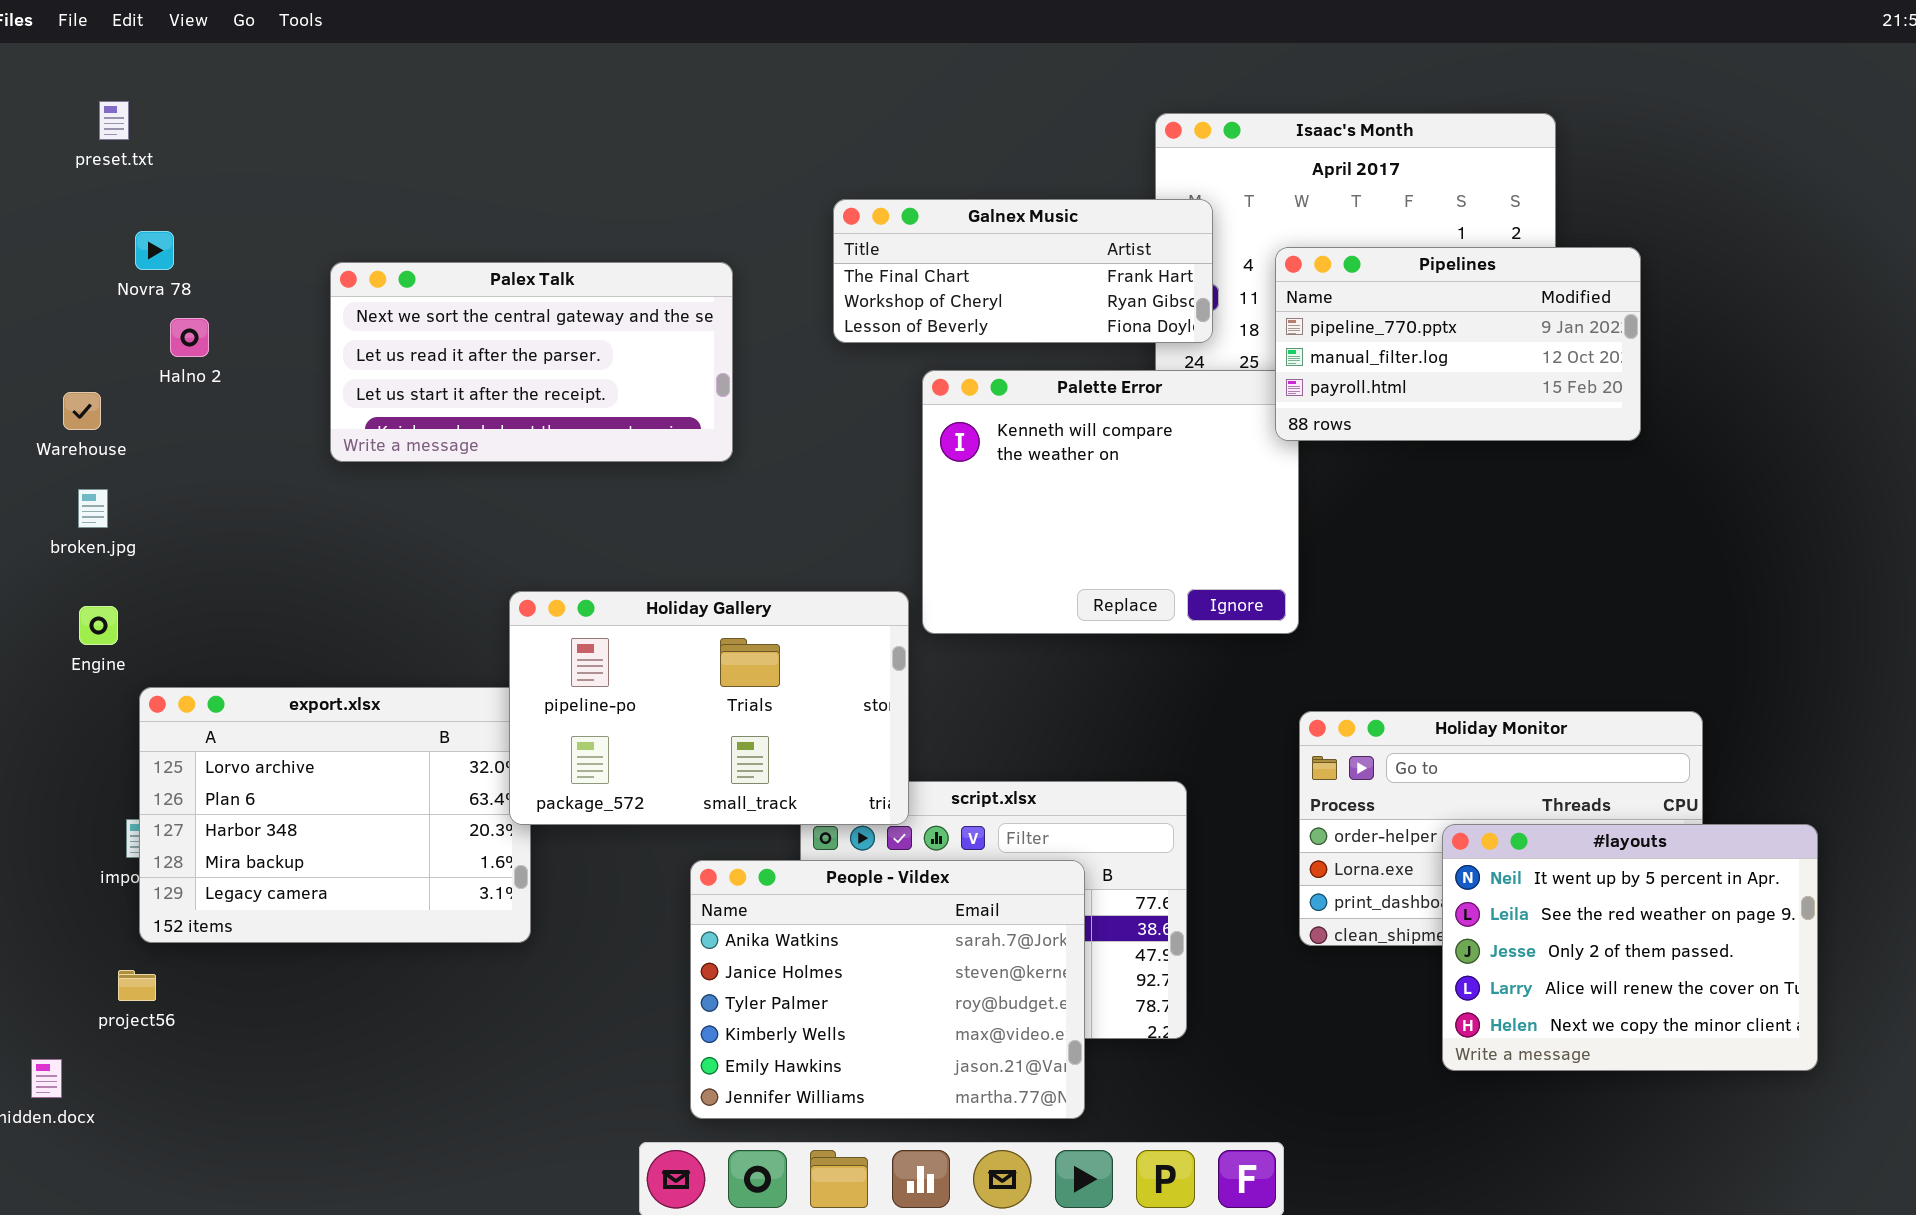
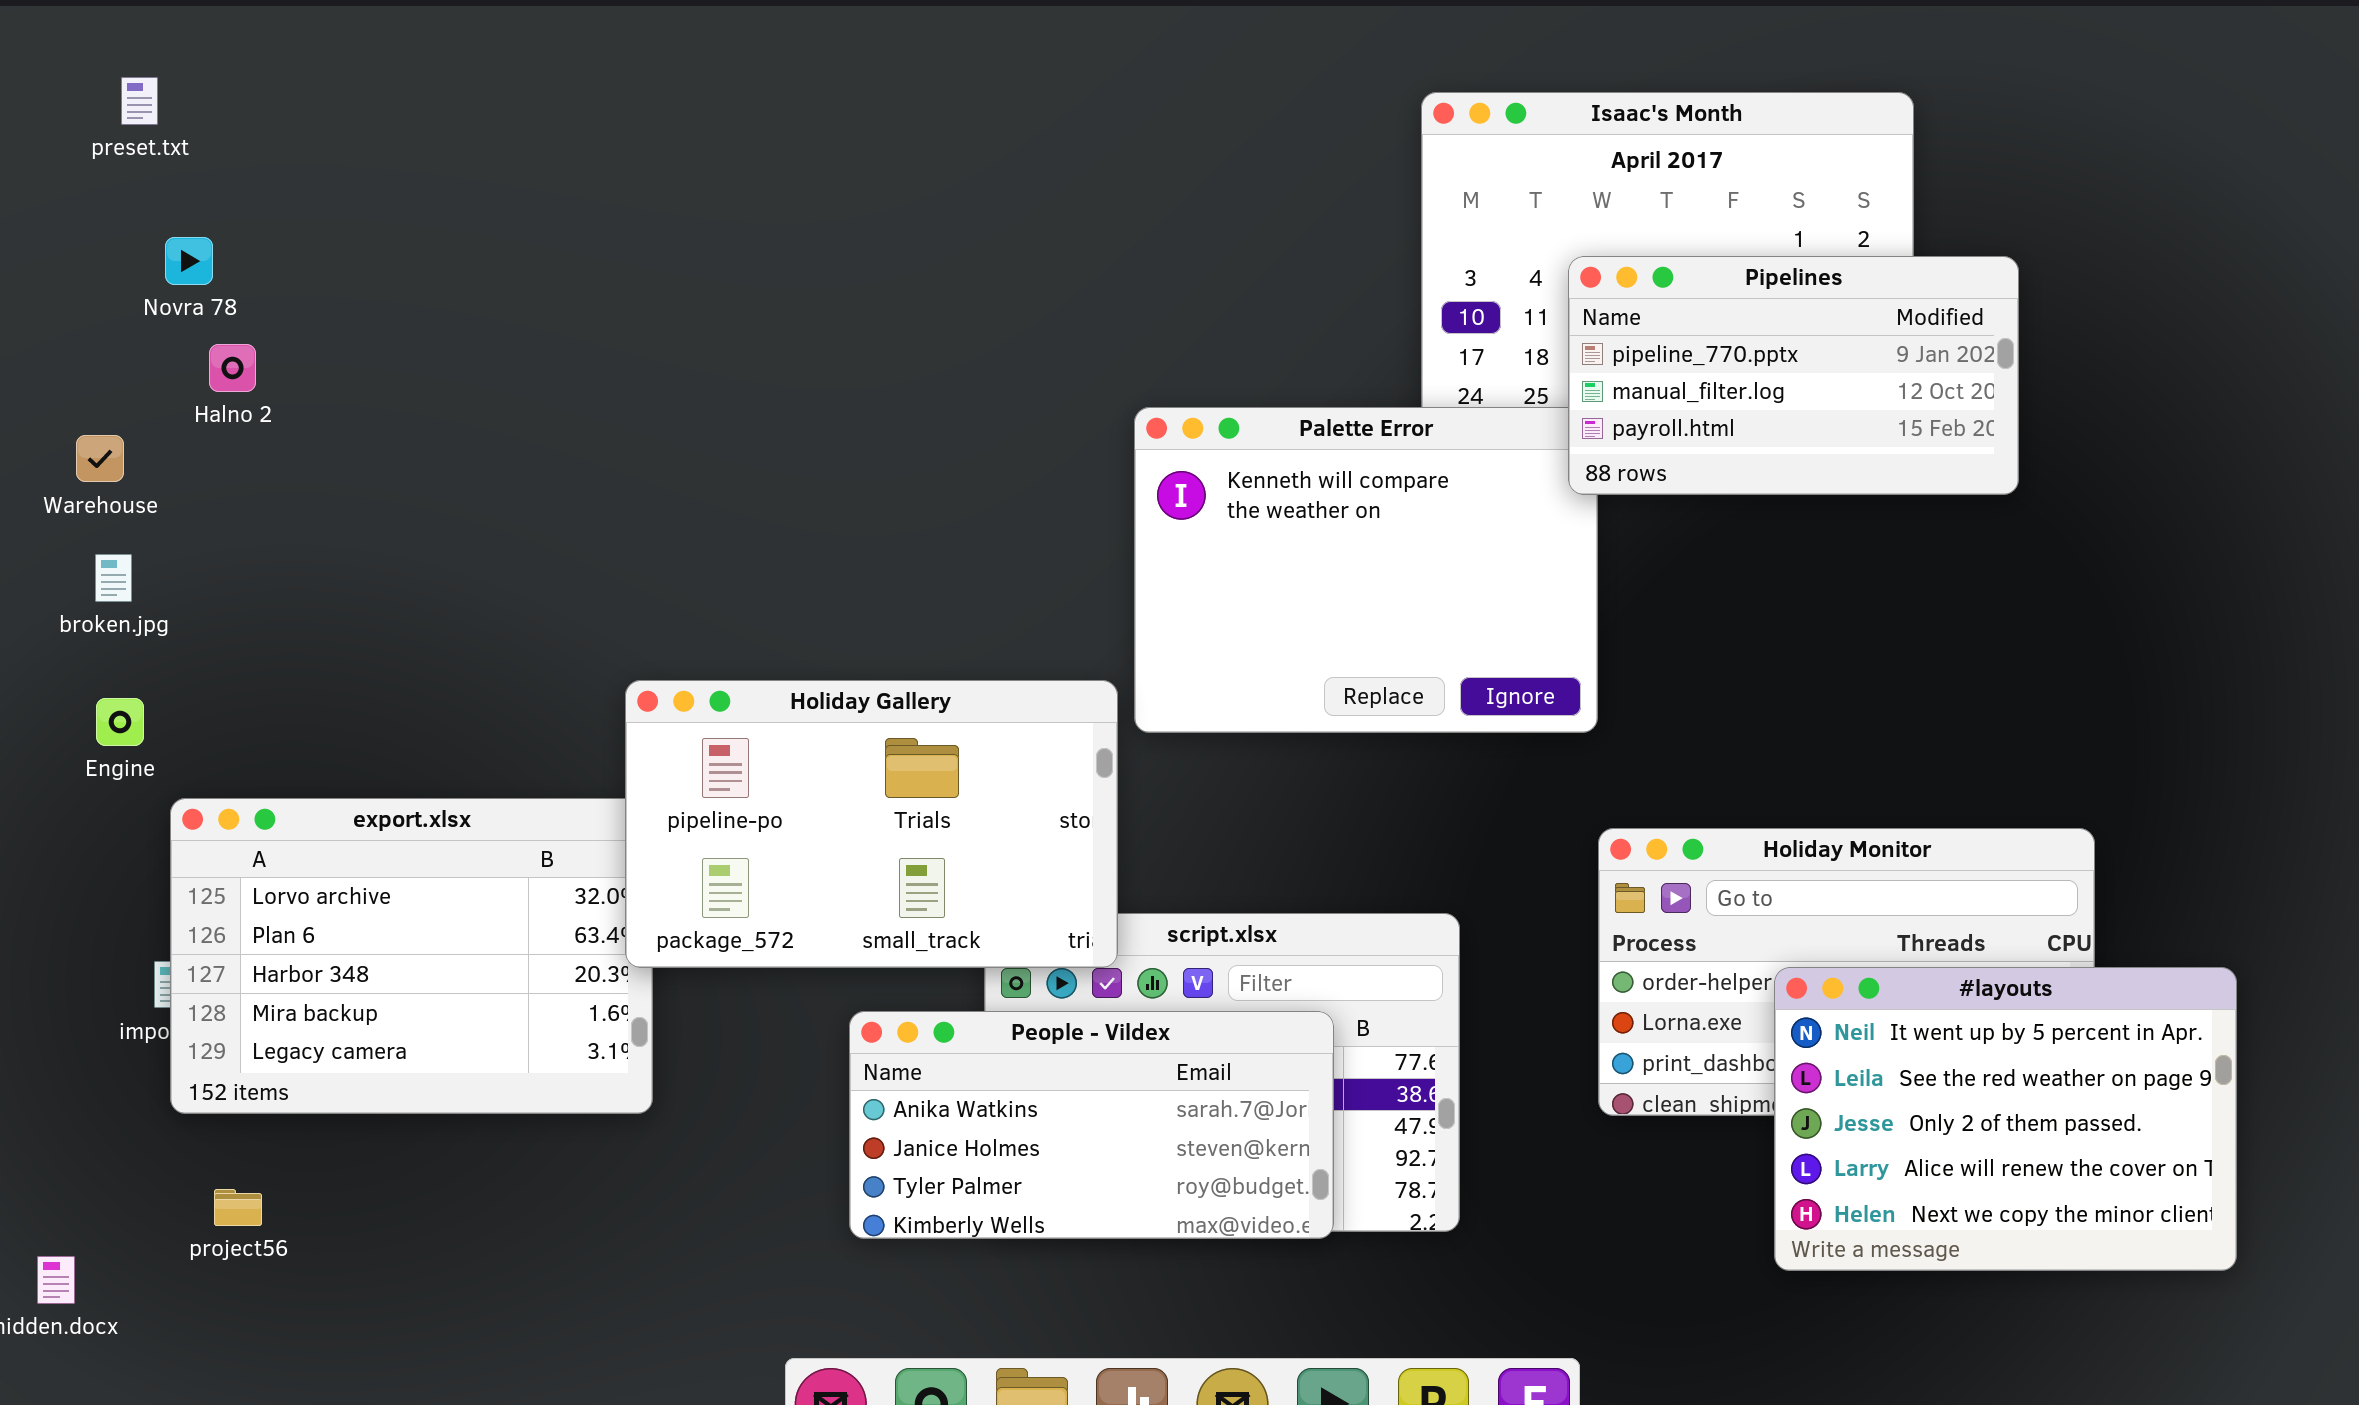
Galnex Music: [833,199,1213,343] -> none, closed
Palex Talk: [330,262,733,462] -> none, closed
People - Vildex: [690,860,1085,1119] -> [849,1011,1334,1239], resized
project56: [118,970,156,1001] -> [214,1189,262,1226], moved

